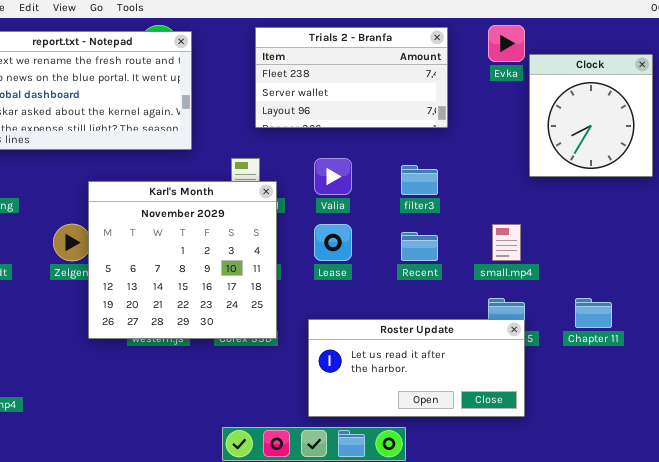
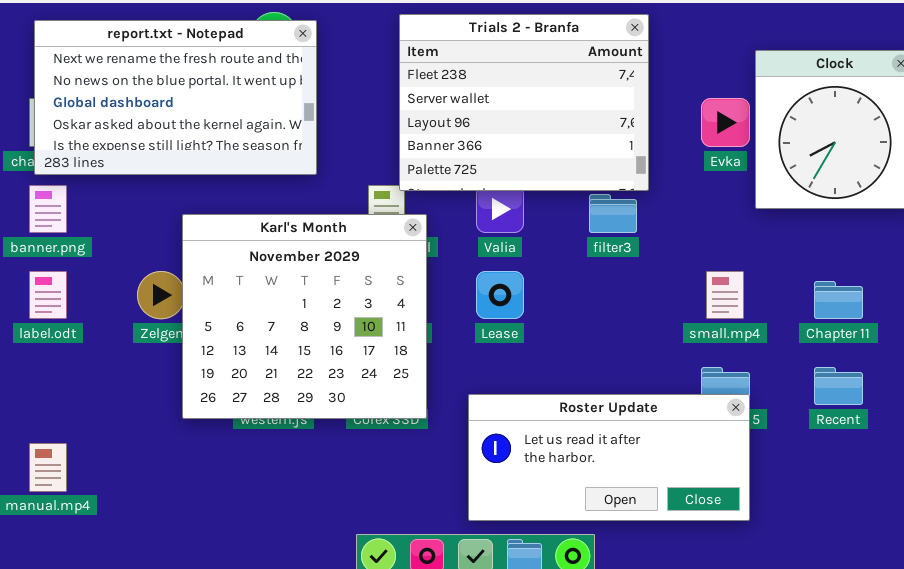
Evka: [488,25,525,62] -> [701,98,750,147], moved
Trials 2 - Branfa: [255,27,448,128] -> [399,14,649,191], resized
Recent: [401,232,438,261] -> [814,367,863,405], moved
Chapter 11: [575,298,612,328] -> [814,281,863,319], moved

